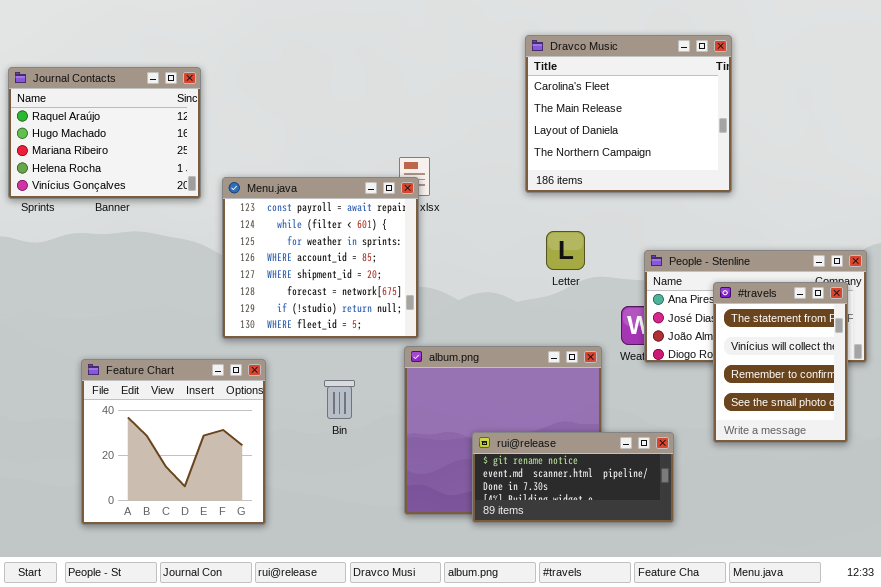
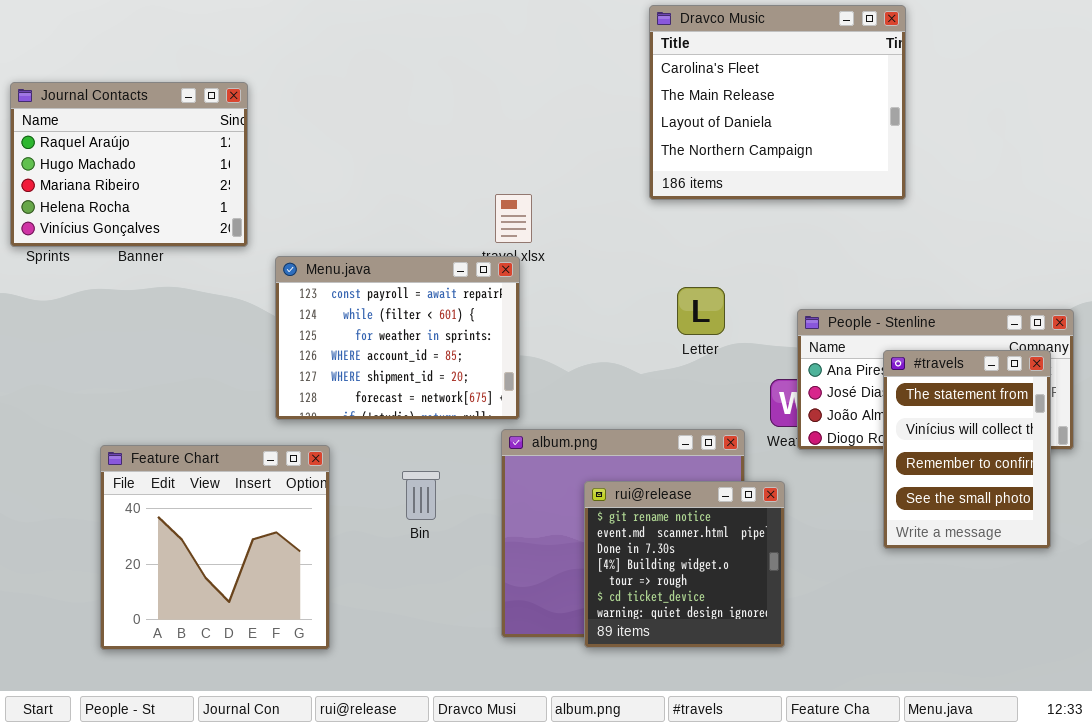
Dravco Music: [525,35,732,193] -> [649,5,906,200], moved
Menu.java: [222,177,419,339] -> [275,256,520,420], resized
rui@release: [472,432,674,523] -> [584,481,785,648], resized

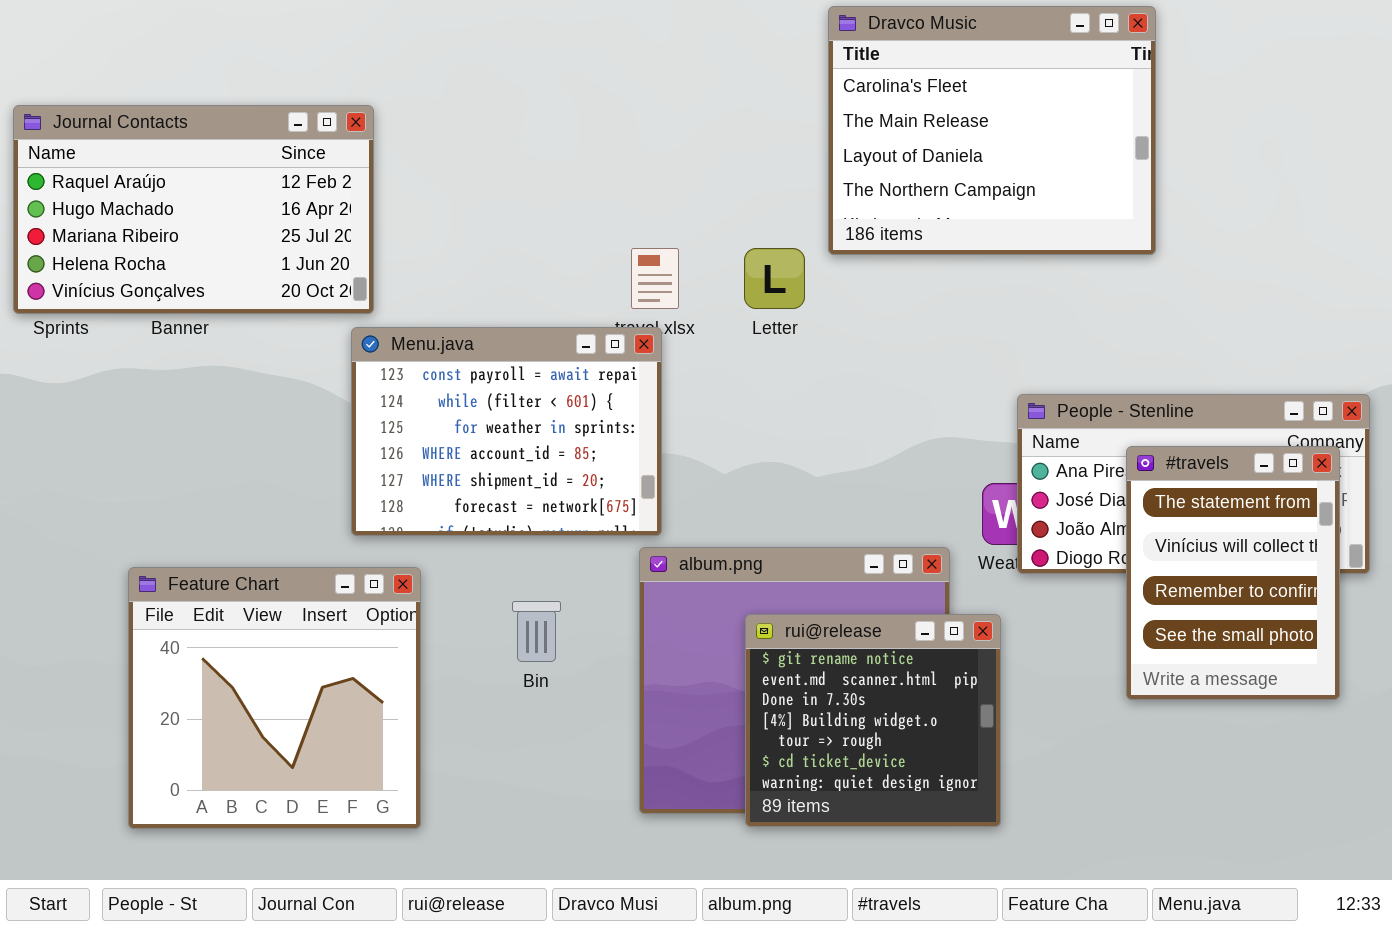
Journal Contacts: [10,82,248,247] -> [13,105,374,314], resized
Letter: [677,287,725,335] -> [744,248,805,309], moved

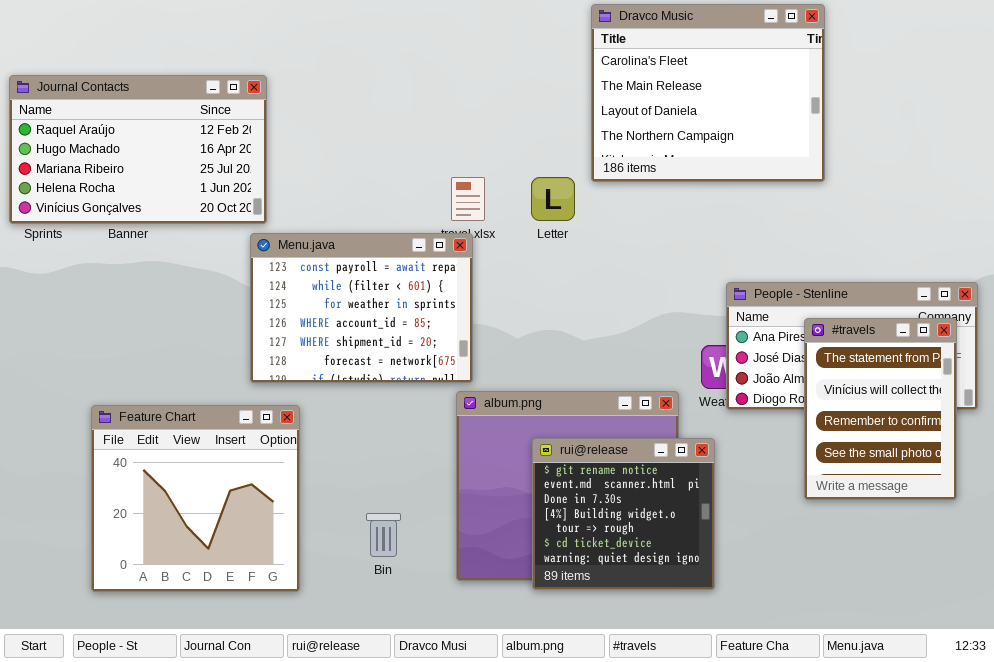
Bin: [512,601,561,662] -> [366,513,401,557], moved

